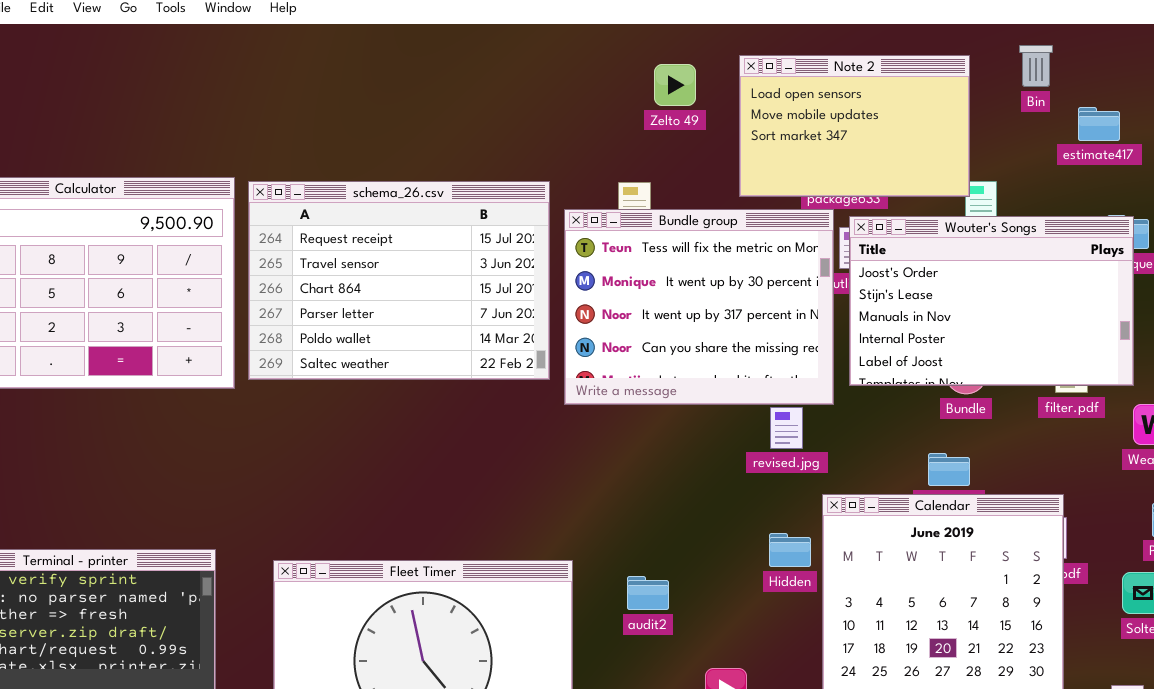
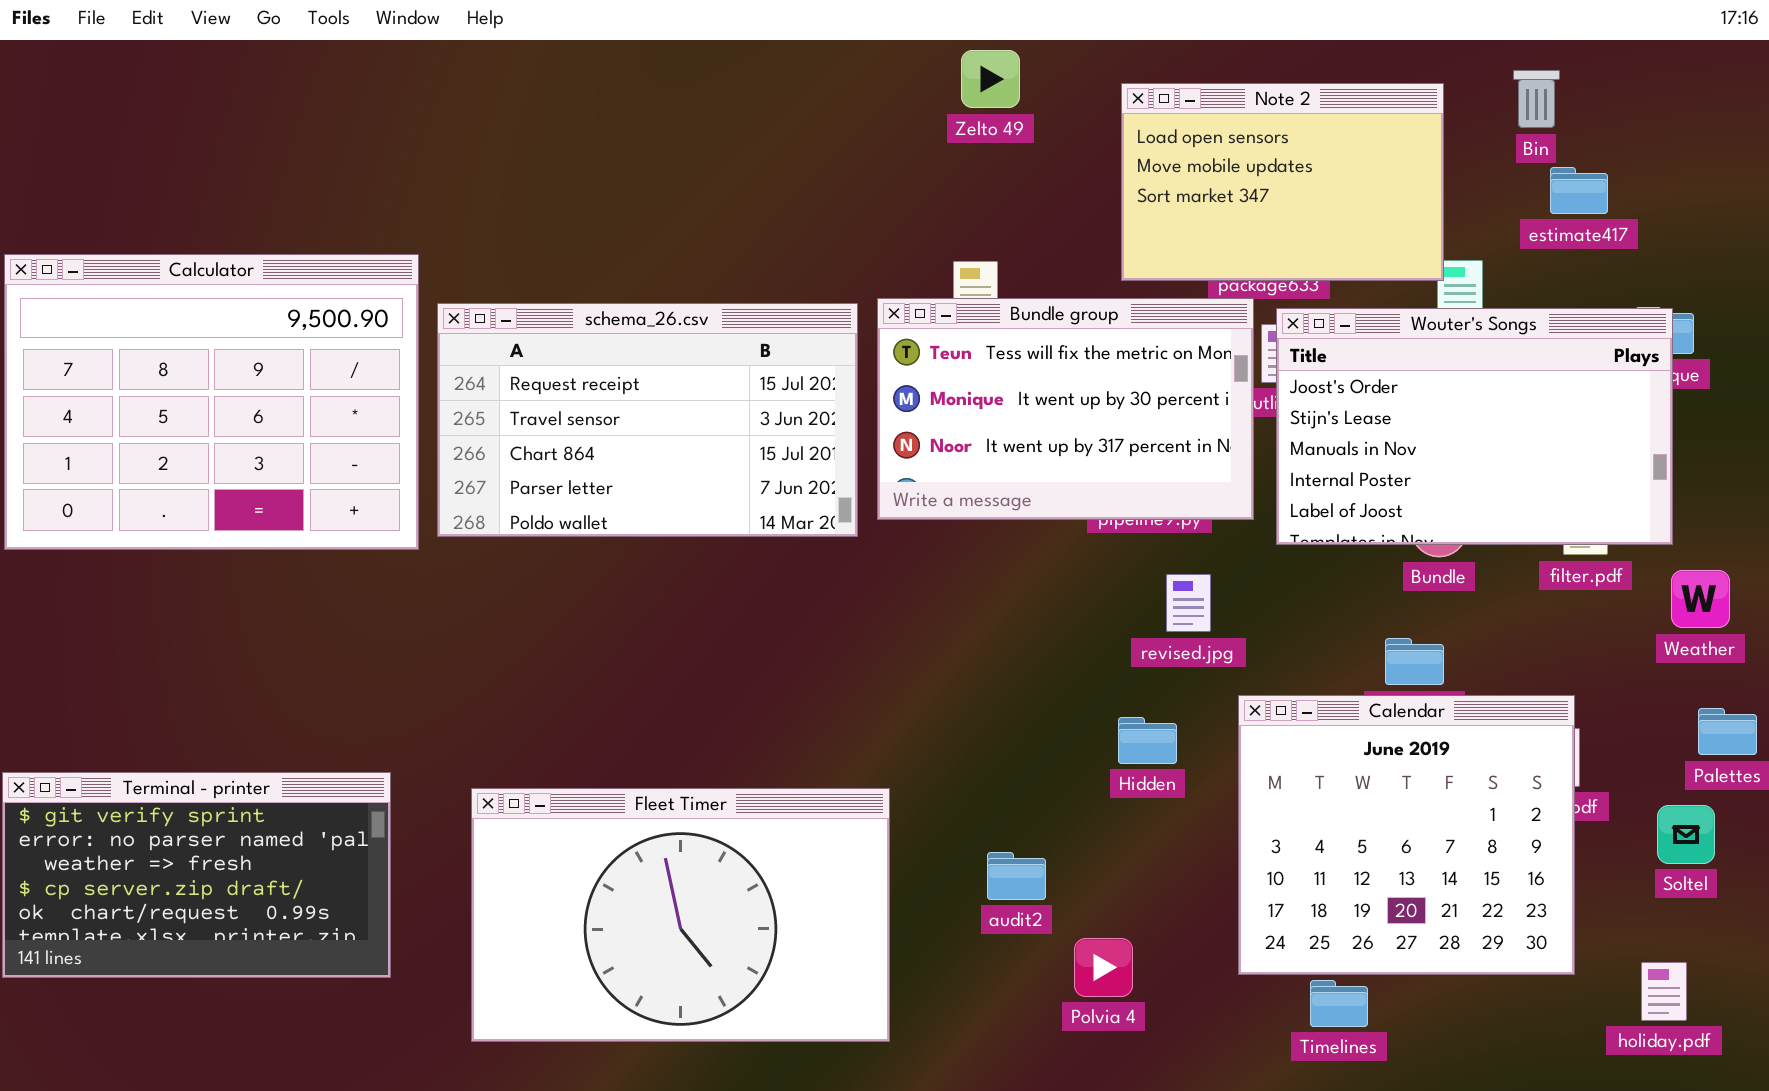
Zelto 49: [654,64,696,106] -> [961,50,1020,108], moved
estimate417: [1078,107,1120,141] -> [1550,167,1608,214], moved
schema_26.csv: [248,181,550,380] -> [437,303,858,537], resized
Bundle group: [564,209,834,405] -> [877,298,1254,520], resized
Hidden: [769,533,811,567] -> [1118,717,1177,764], moved
audit2: [627,576,669,610] -> [987,852,1046,900], moved

